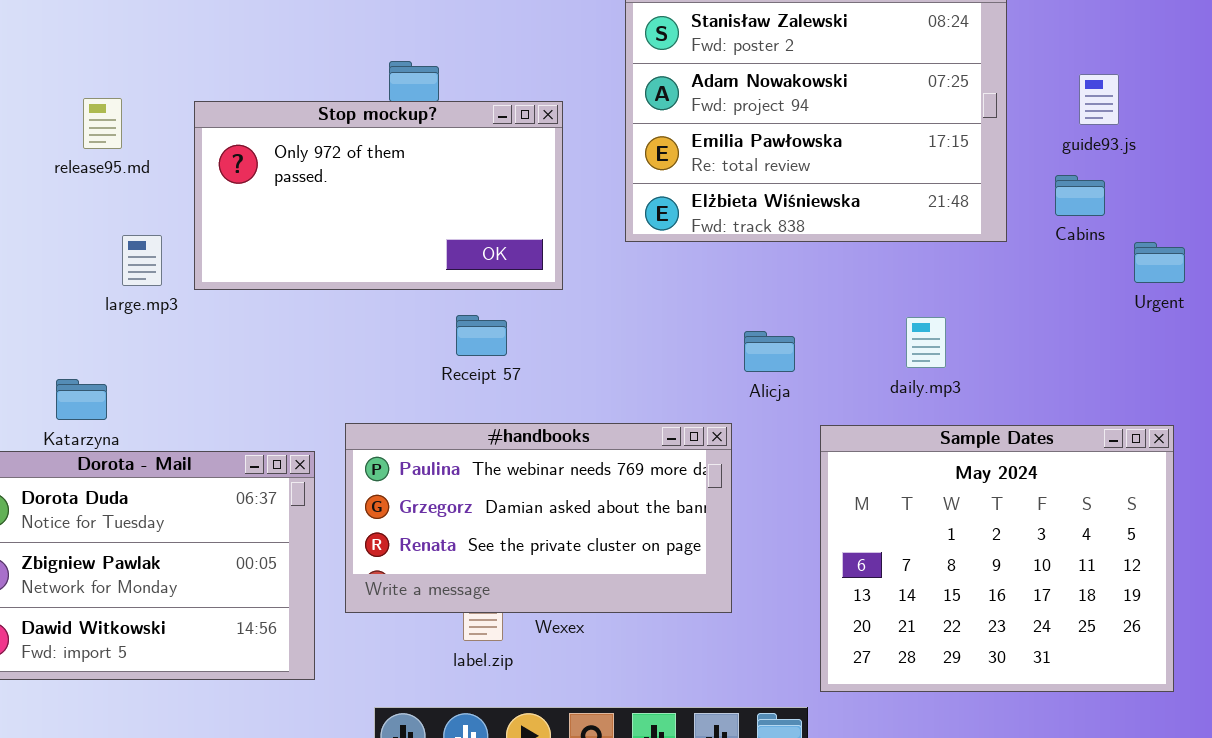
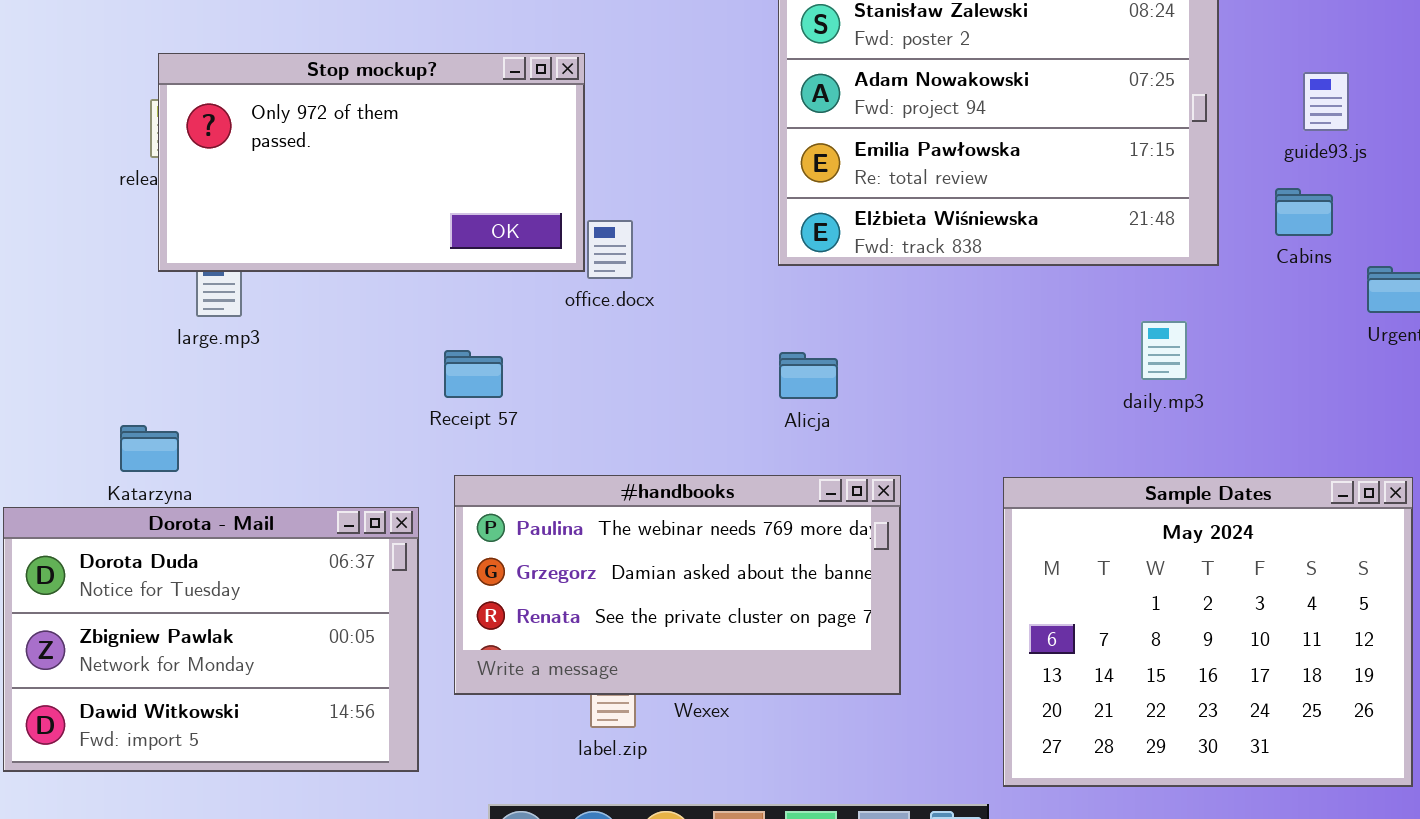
Stop mockup?: [194,101,563,290] -> [158,53,585,272], moved
Receipt 57: [456,315,507,356] -> [444,350,503,398], moved
daily.mp3: [906,317,946,368] -> [1141,321,1187,380], moved
Alicja: [744,331,795,372] -> [779,352,838,399], moved

